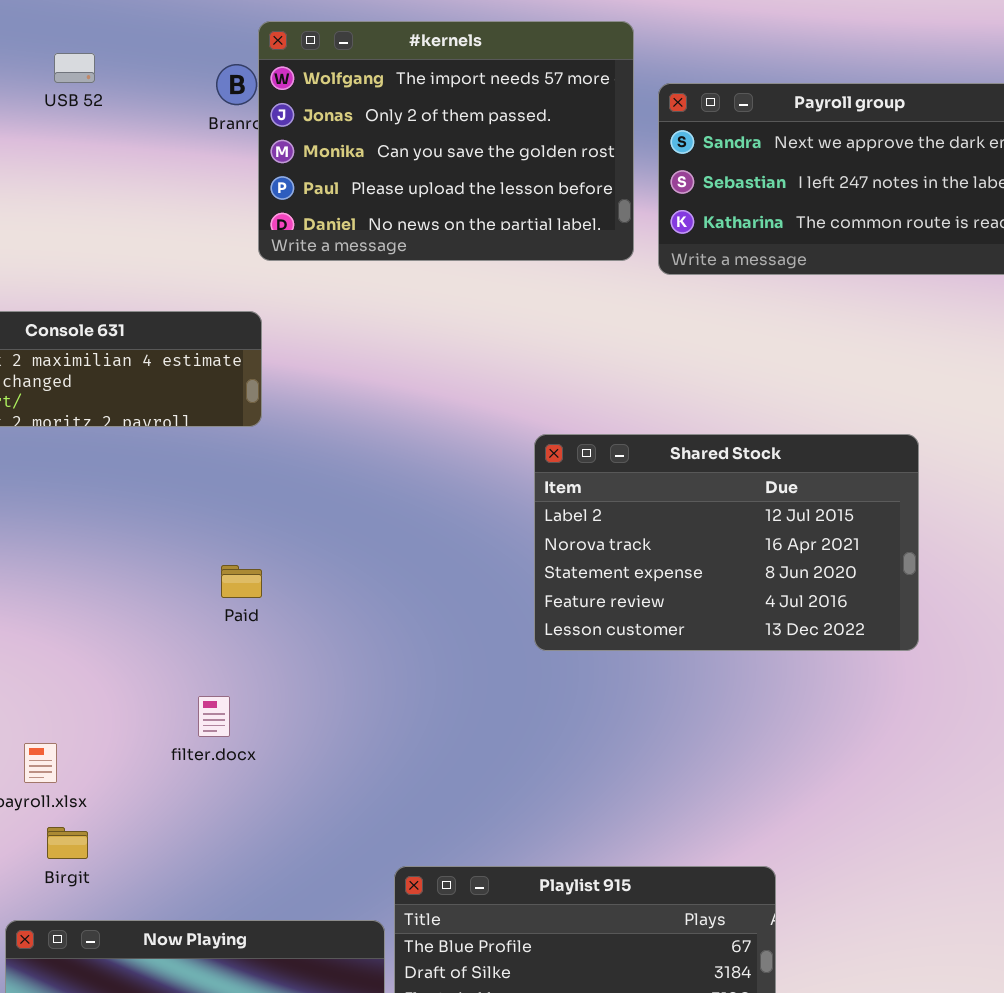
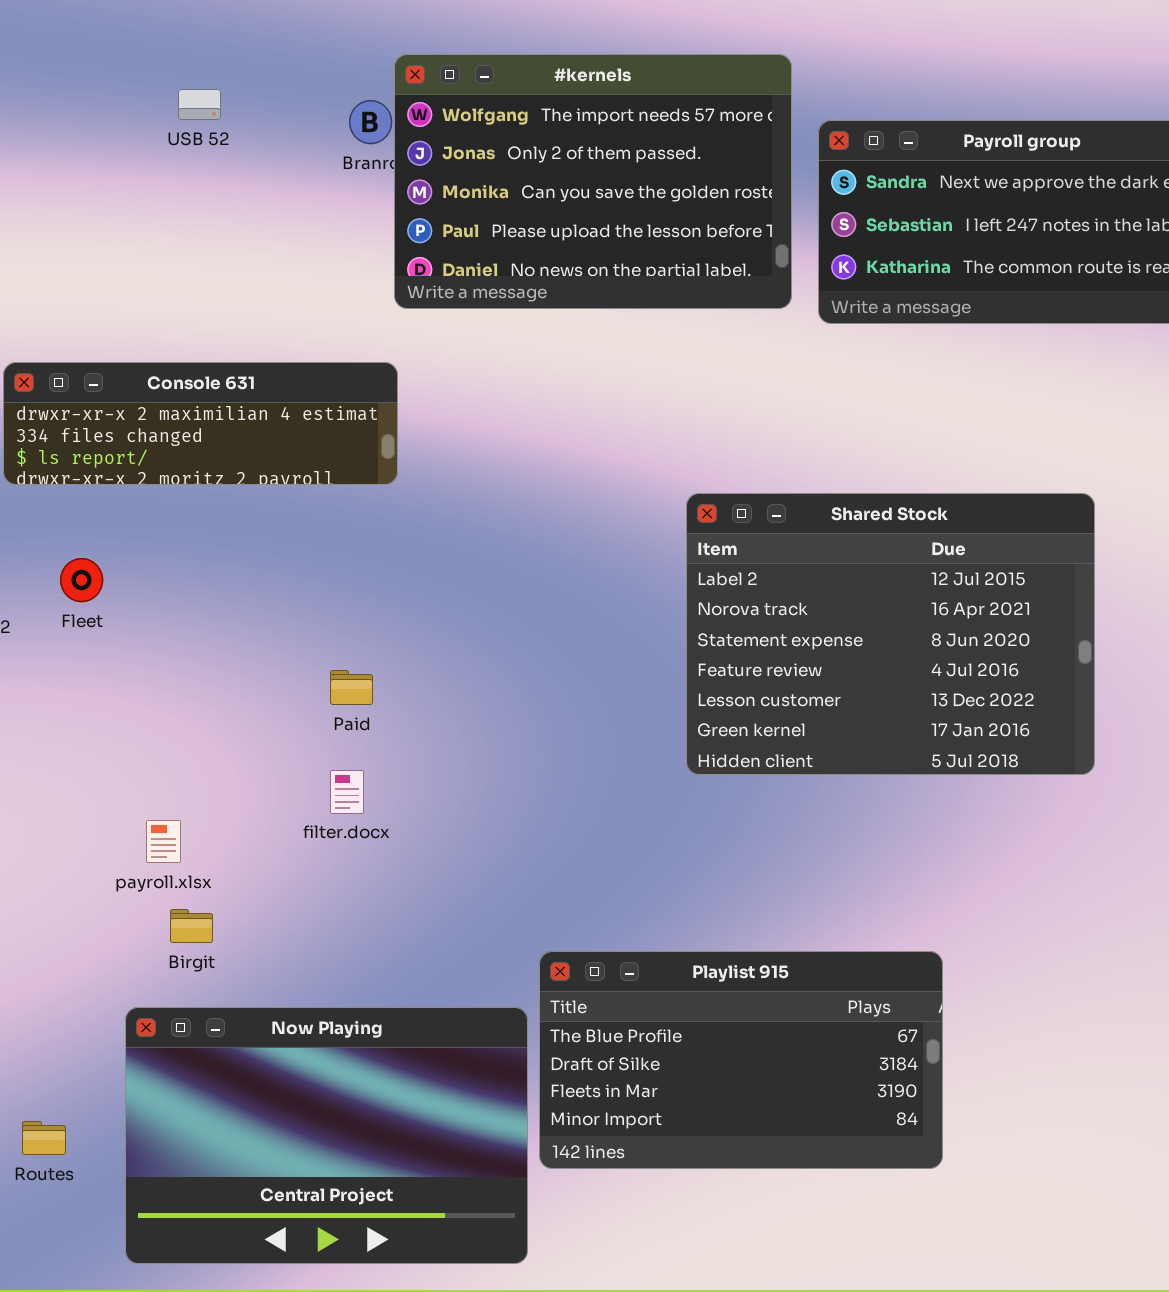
Shared Stock: [534,434,919,651] -> [686,493,1095,775], resized
Paid: [221,565,262,598] -> [330,670,373,705], moved

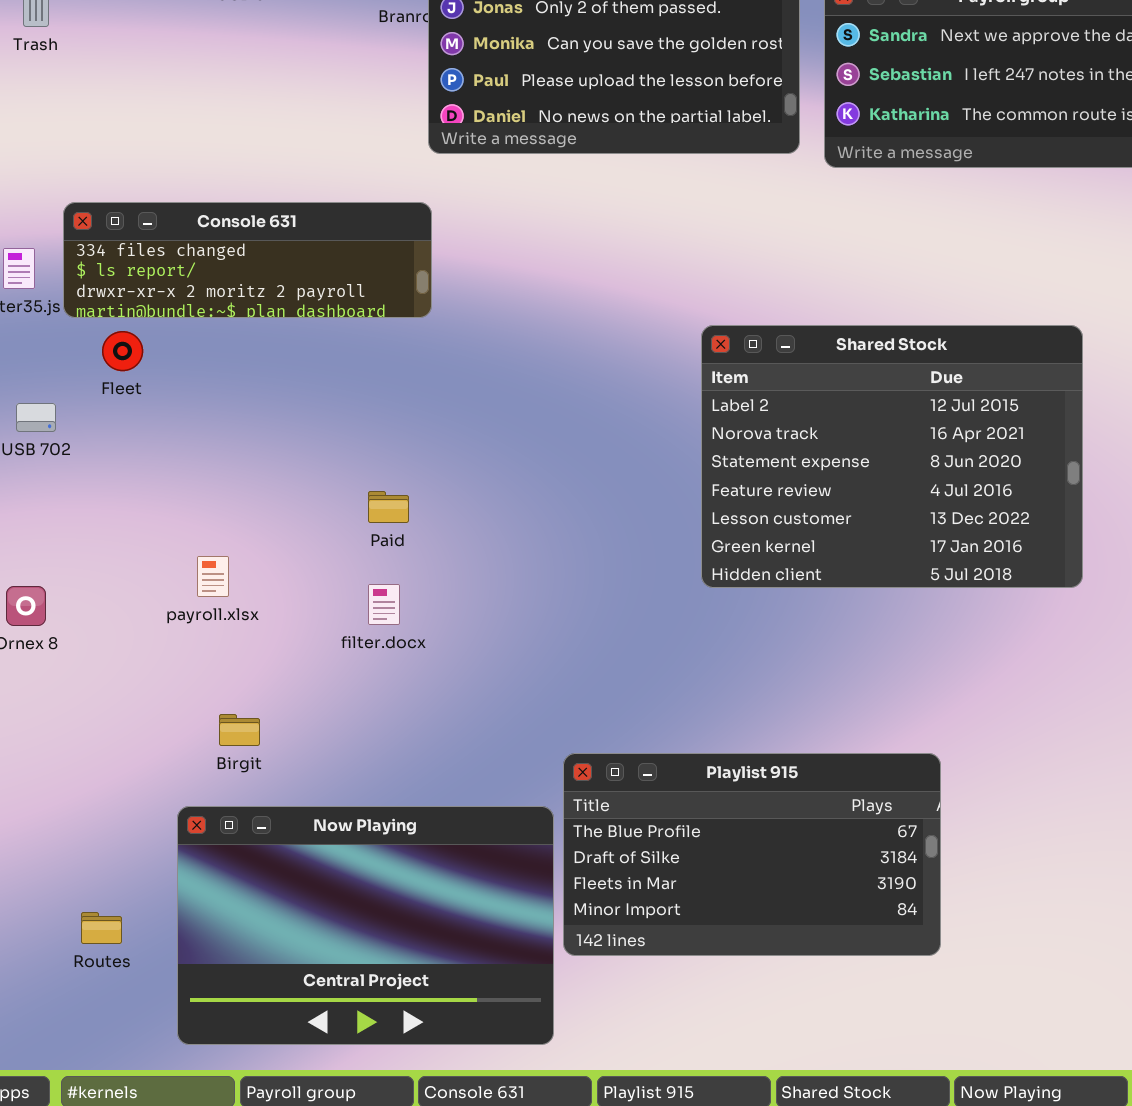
Console 631: [3,362,398,485] -> [63,202,432,318], scrolled down 1 row
Fleet: [60,558,103,602] -> [102,331,143,371], moved
payroll.xlsx: [146,820,181,863] -> [197,556,229,597], moved

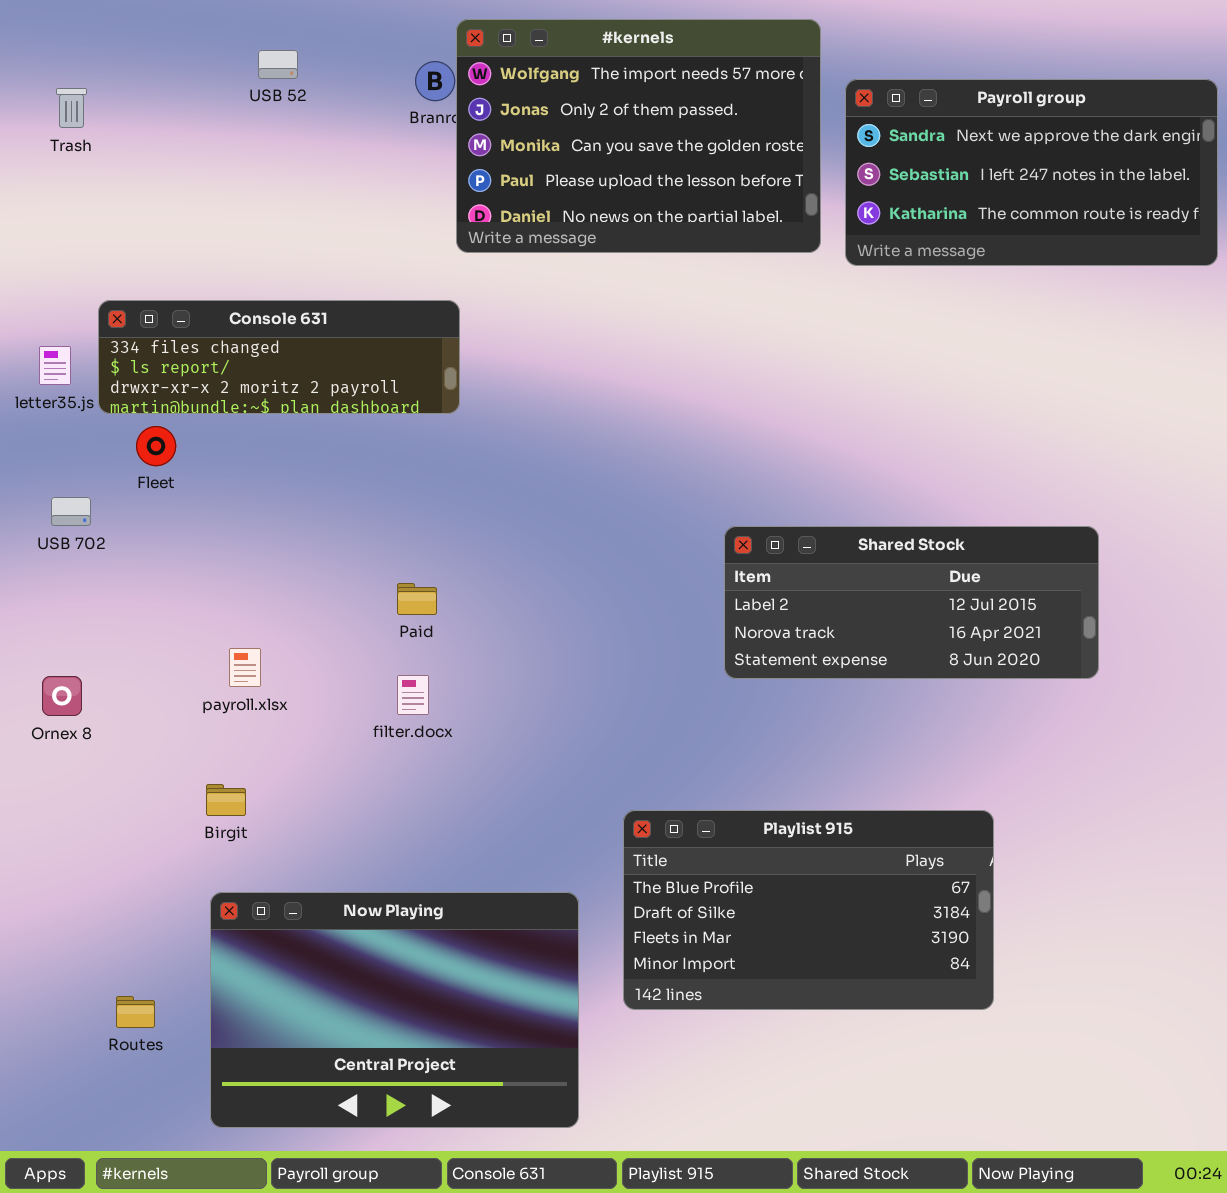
Shared Stock: [701,325,1083,588] -> [724,526,1099,679], resized
Birgit: [219,714,260,746] -> [206,784,246,816], moved
Playlist 915: [563,753,941,956] -> [623,810,994,1010], moved

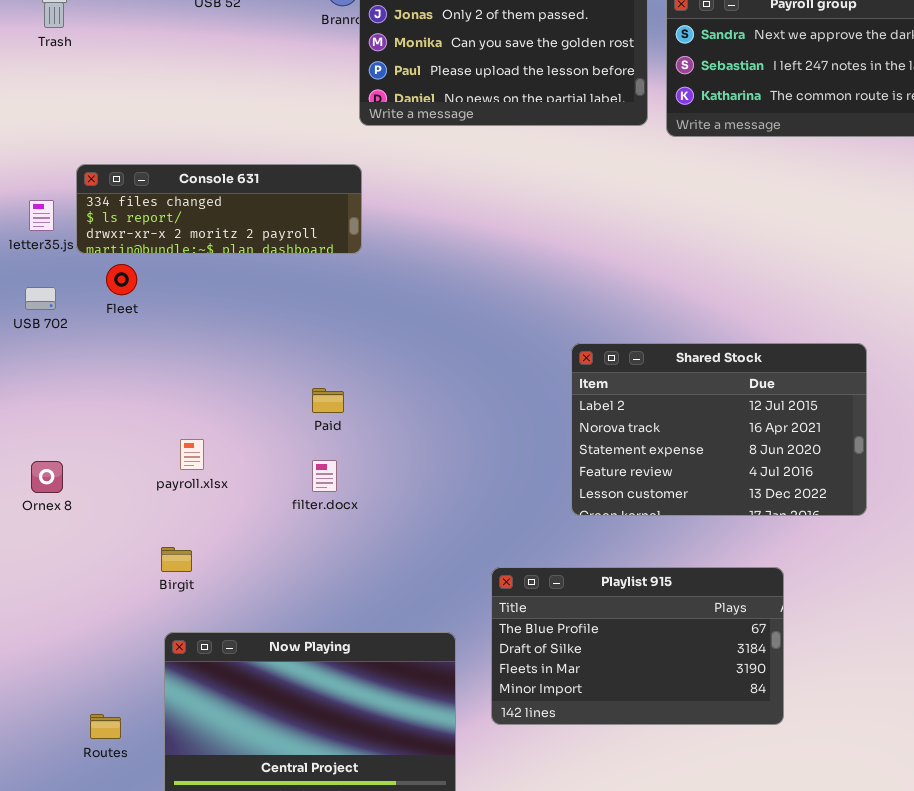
USB 702: [51,497,91,526] -> [25,287,56,310], moved
Shared Stock: [724,526,1099,679] -> [571,343,867,516], resized

